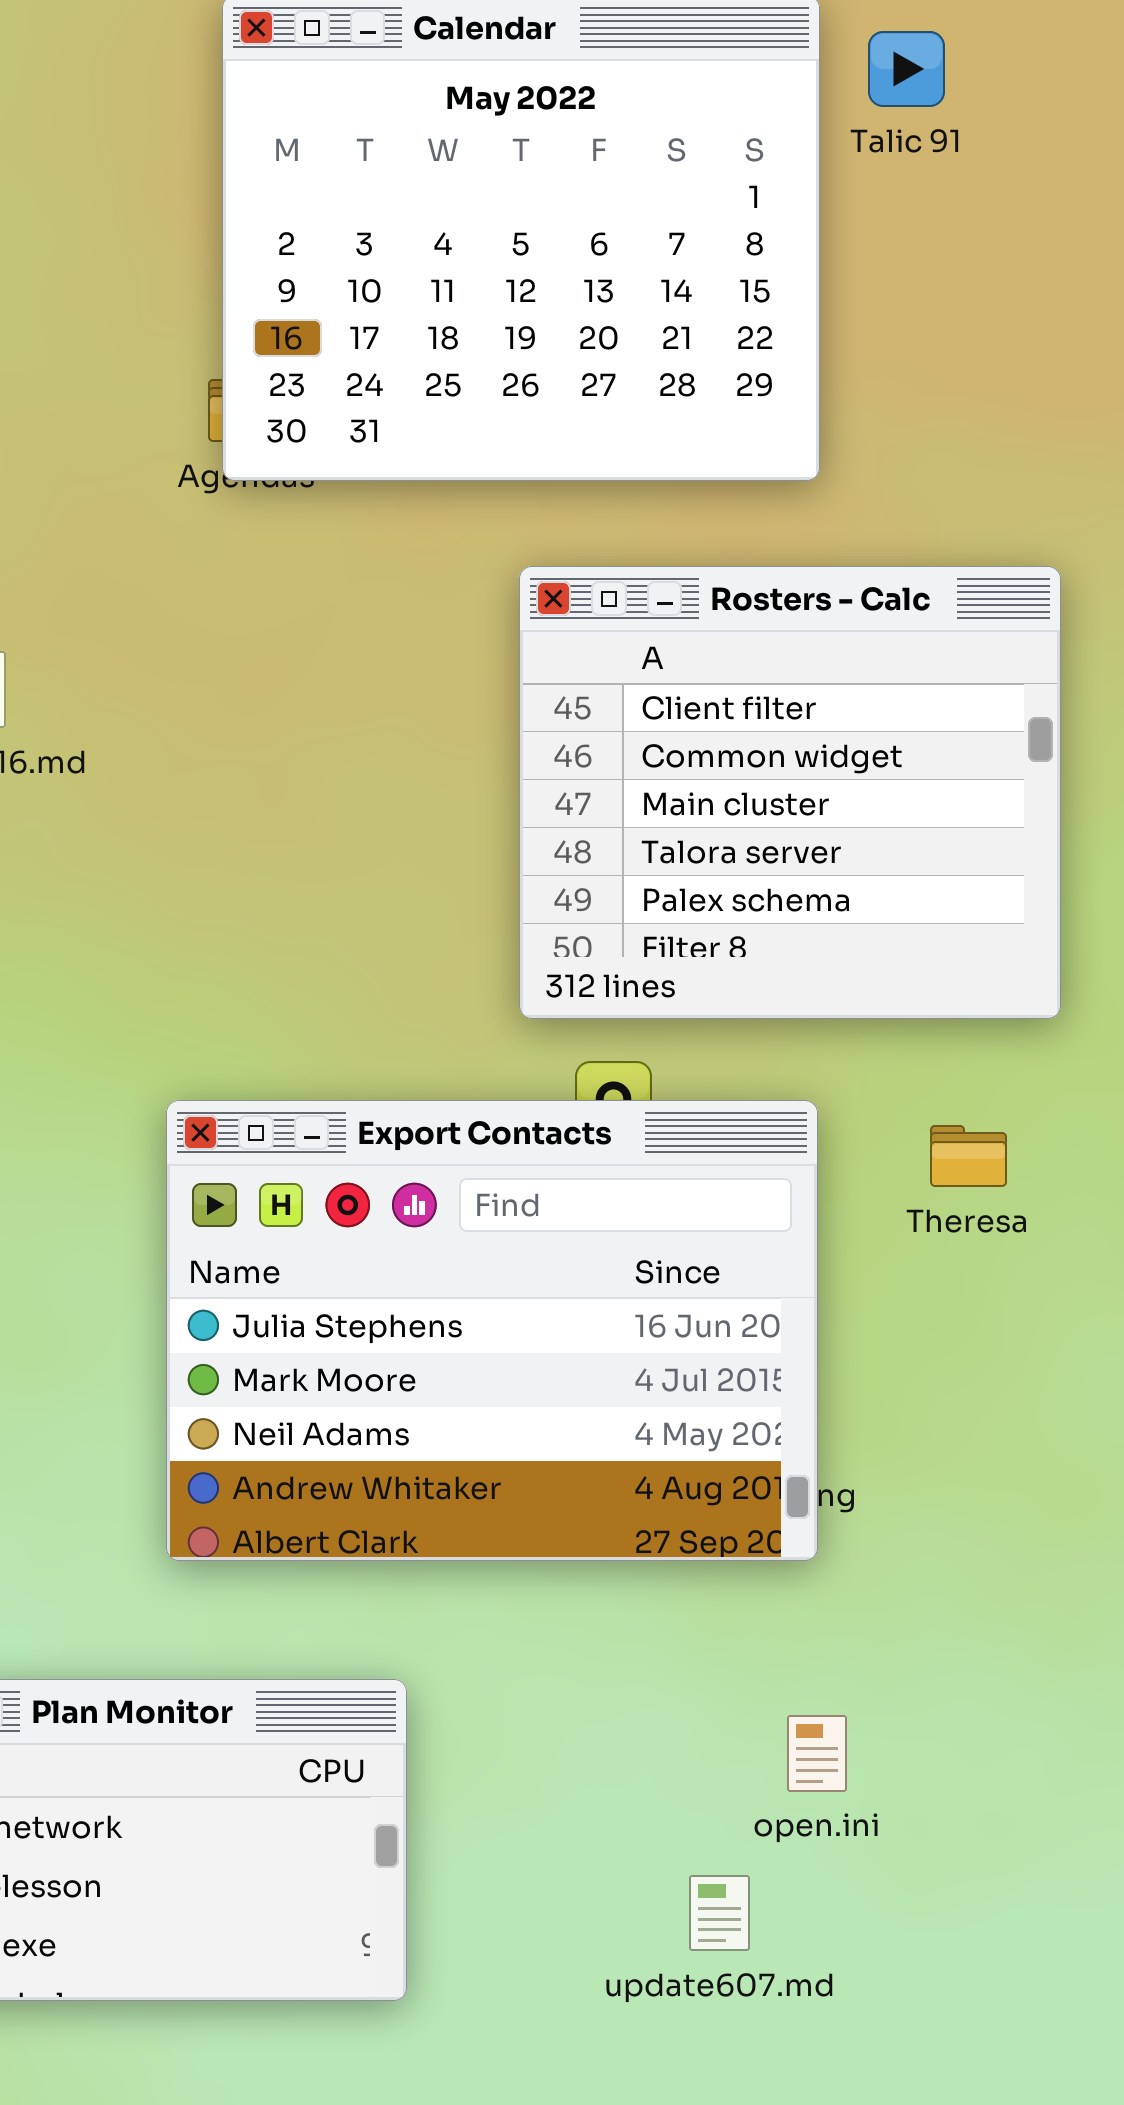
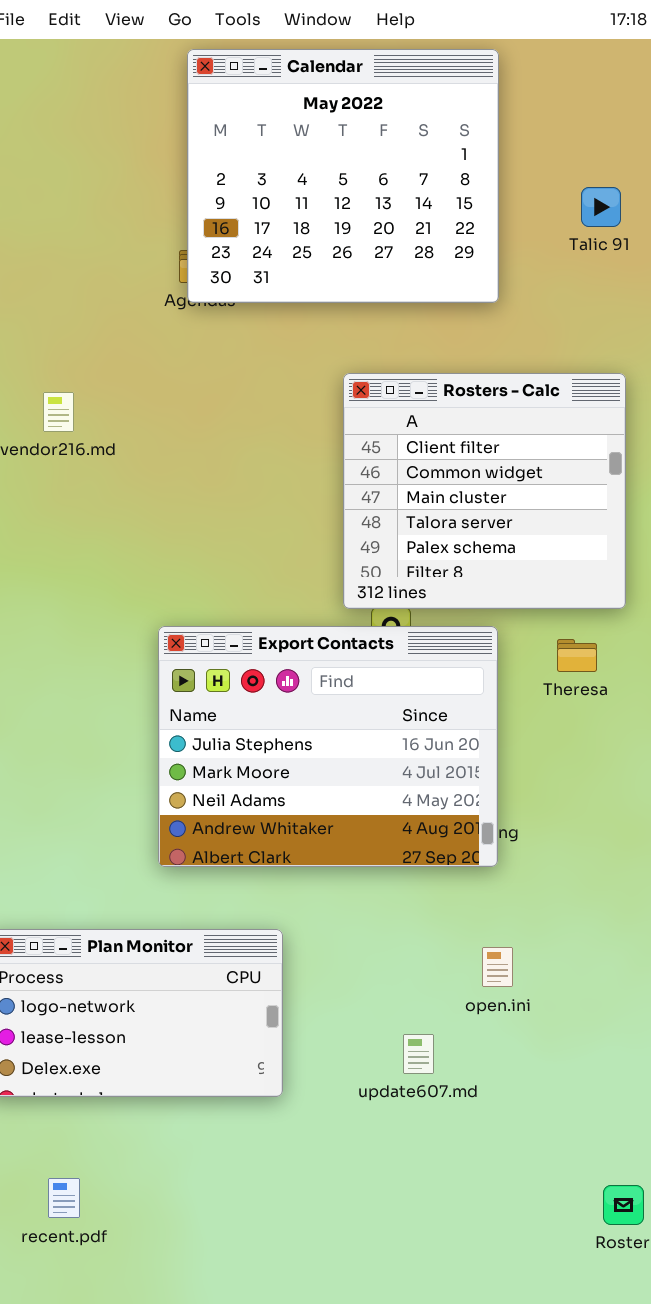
Talic 91: [868,31,945,107] -> [581,187,621,227], moved
Rosters - Calc: [519,566,1061,1019] -> [343,373,626,609], moved
update607.md: [689,1875,750,1951] -> [403,1034,434,1074], moved

